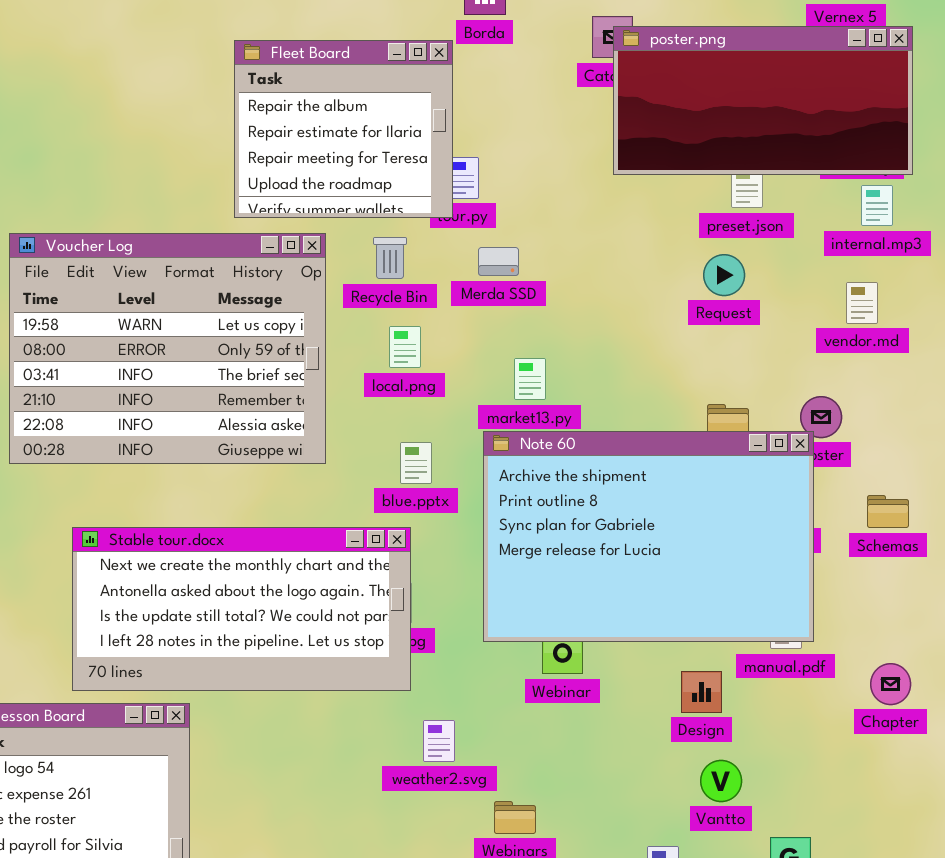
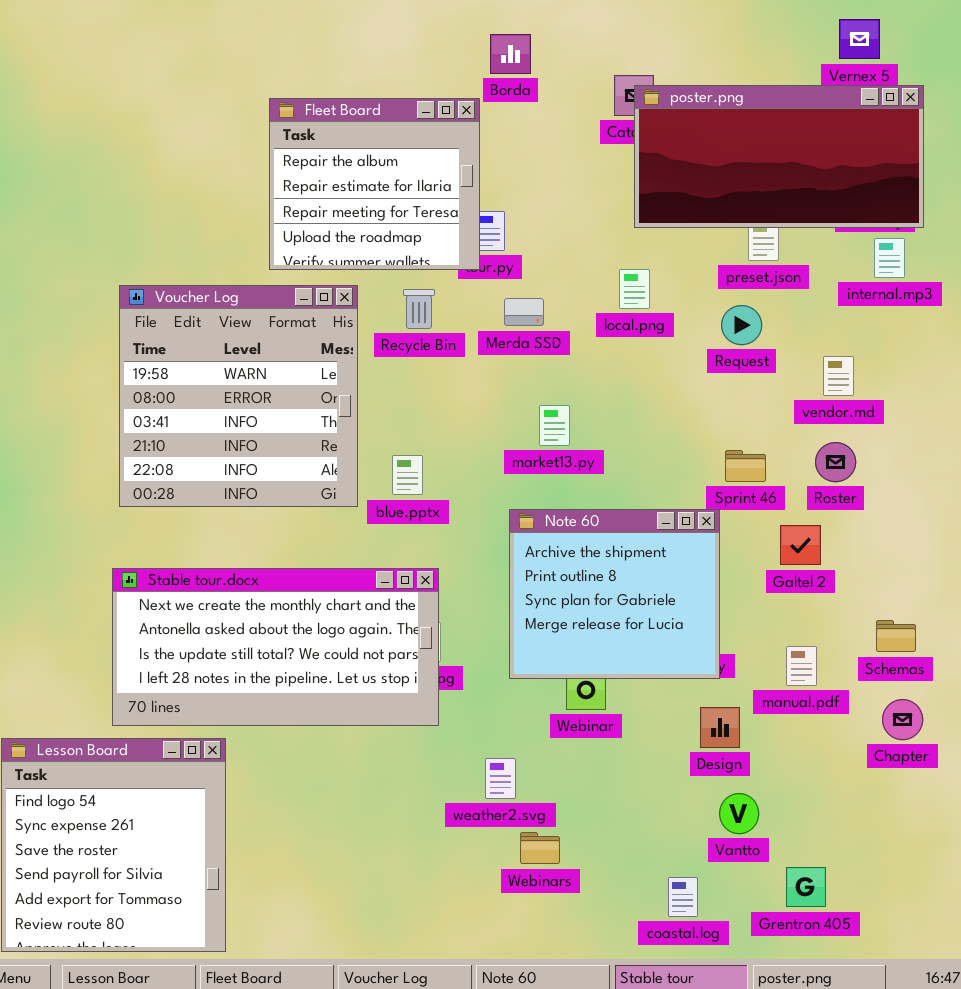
Voucher Log: [9,233,326,464] -> [119,285,358,507], resized
vendor.md: [846,282,878,324] -> [823,356,854,396], moved
local.png: [389,326,421,368] -> [619,269,650,309], moved
Note 60: [483,431,814,642] -> [509,509,720,679], resized
blue.pptx: [400,442,432,484] -> [392,455,423,495], moved
Schemas: [867,495,909,528] -> [876,620,916,652], moved
weather2.svg: [423,720,455,762] -> [485,758,516,799], moved

